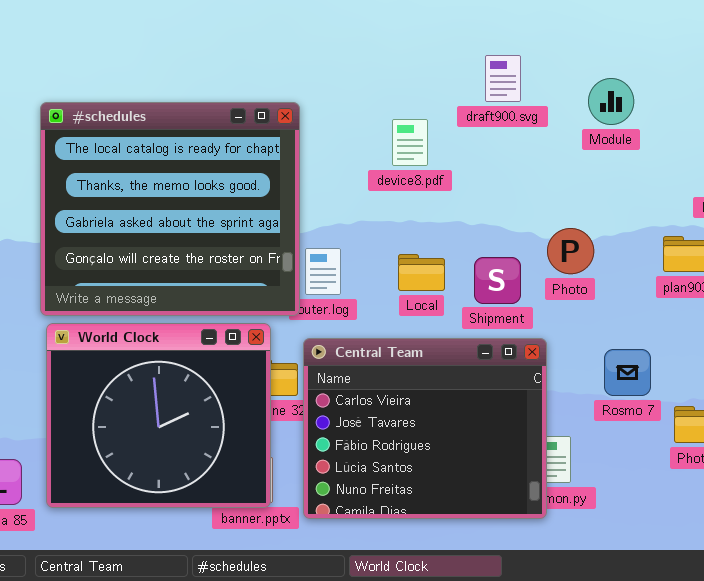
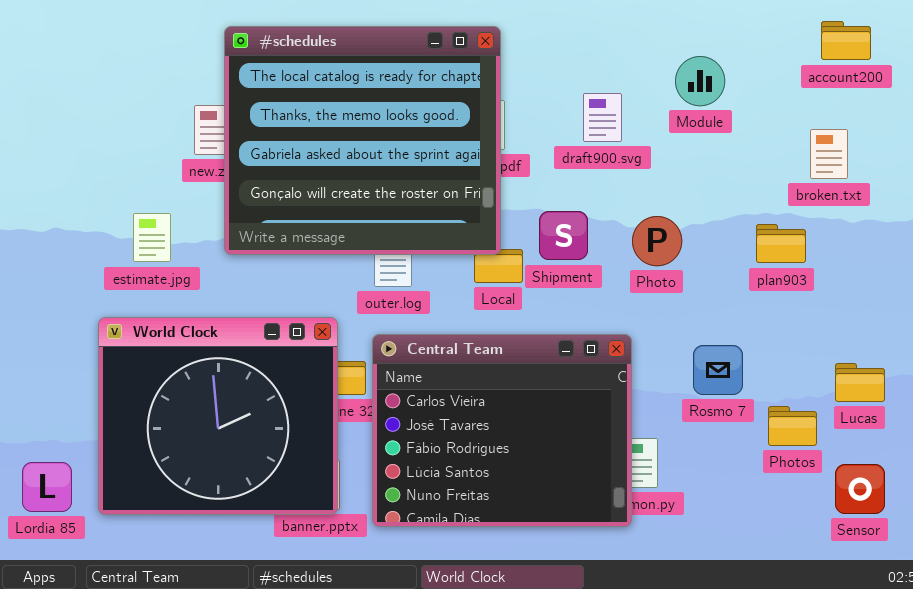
draft900.svg: [485,55,521,102] -> [583,93,622,142], moved
#schedules: [40,102,300,316] -> [224,26,501,255], moved
Shipment: [474,257,521,304] -> [539,211,588,260], moved

